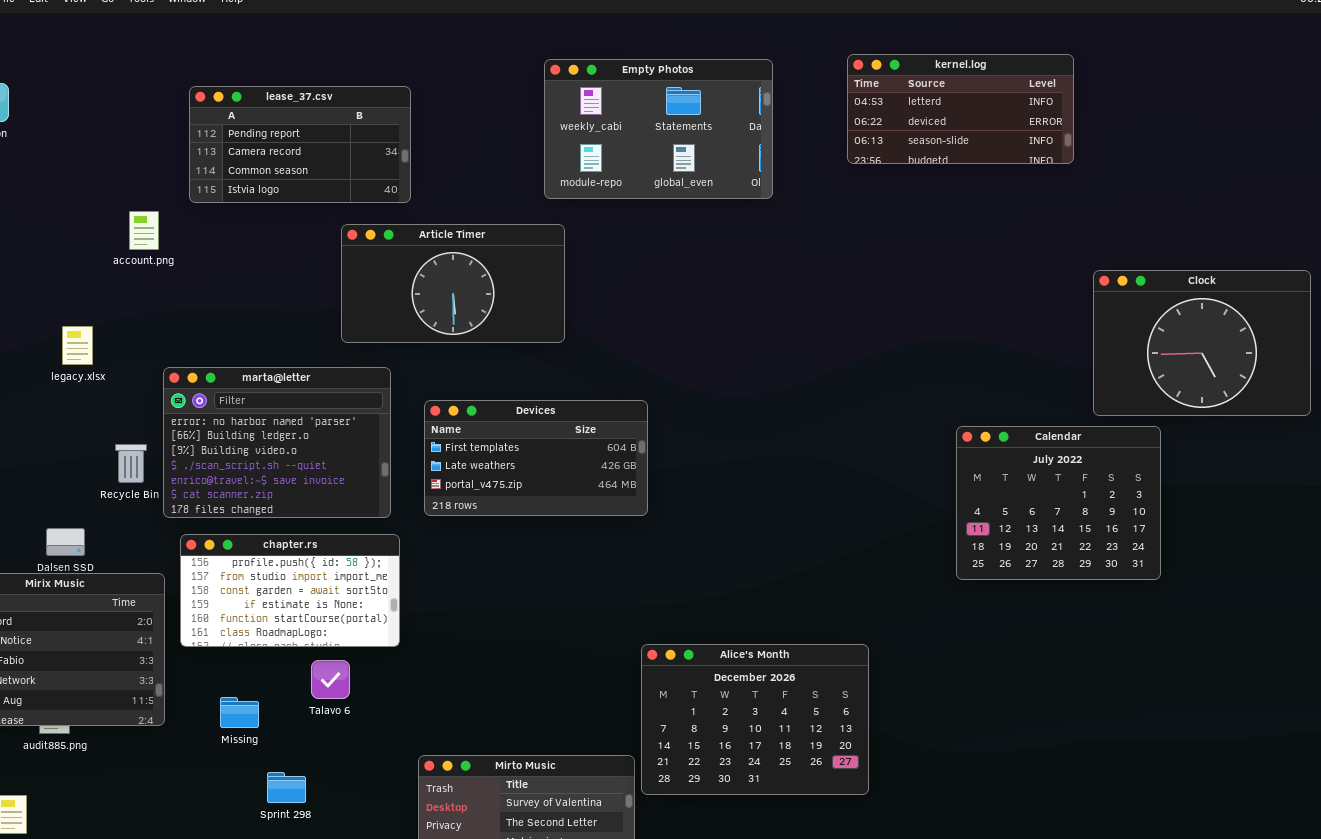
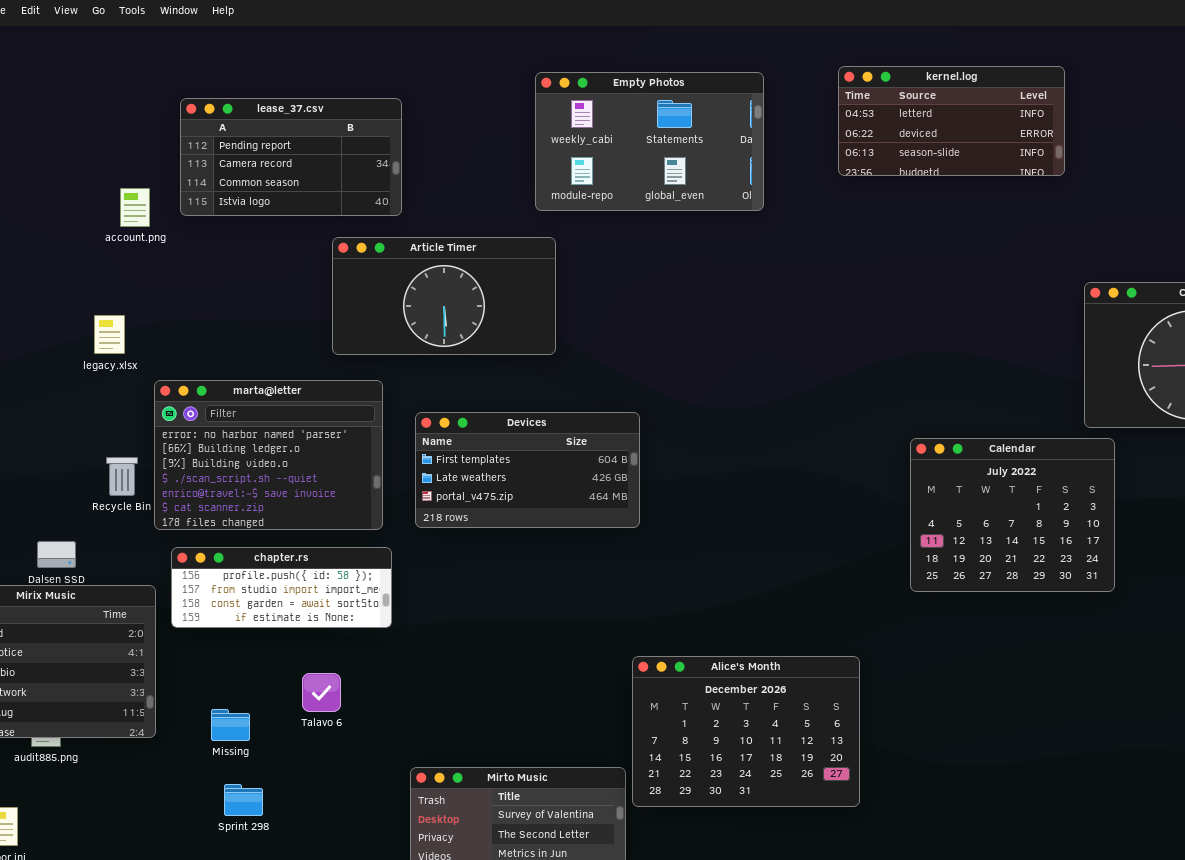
account.png: [129,211,159,250] -> [120,188,150,227], moved
legacy.xlsx: [62,326,93,365] -> [94,315,125,354], moved
Calendar: [956,426,1161,580] -> [910,438,1115,592], moved
chapter.rs: [180,534,400,647] -> [171,547,392,628], resized
Sprint 298: [267,772,306,803] -> [224,784,263,816], moved

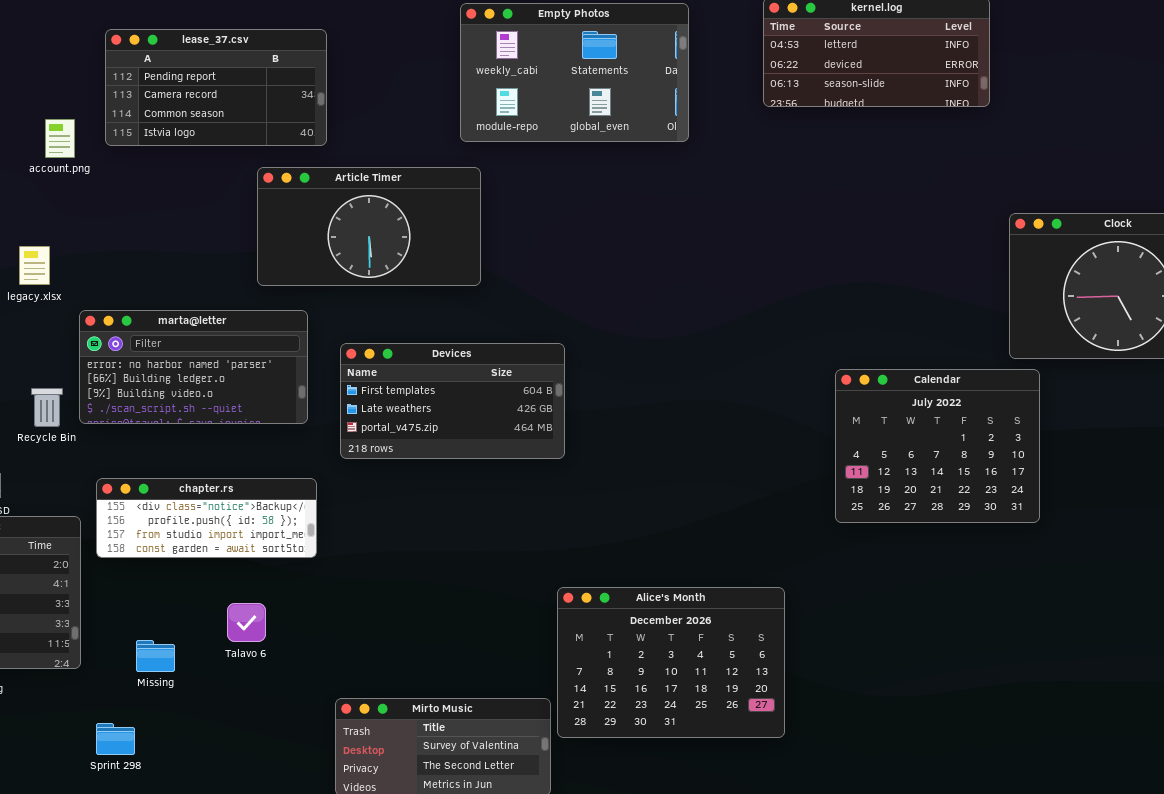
marta@letter: [154,380,383,530] -> [79,310,308,424], resized
chapter.rs: [171,547,392,628] -> [96,478,317,558], scrolled up 1 row
Sprint 298: [224,784,263,816] -> [96,723,135,755], moved

